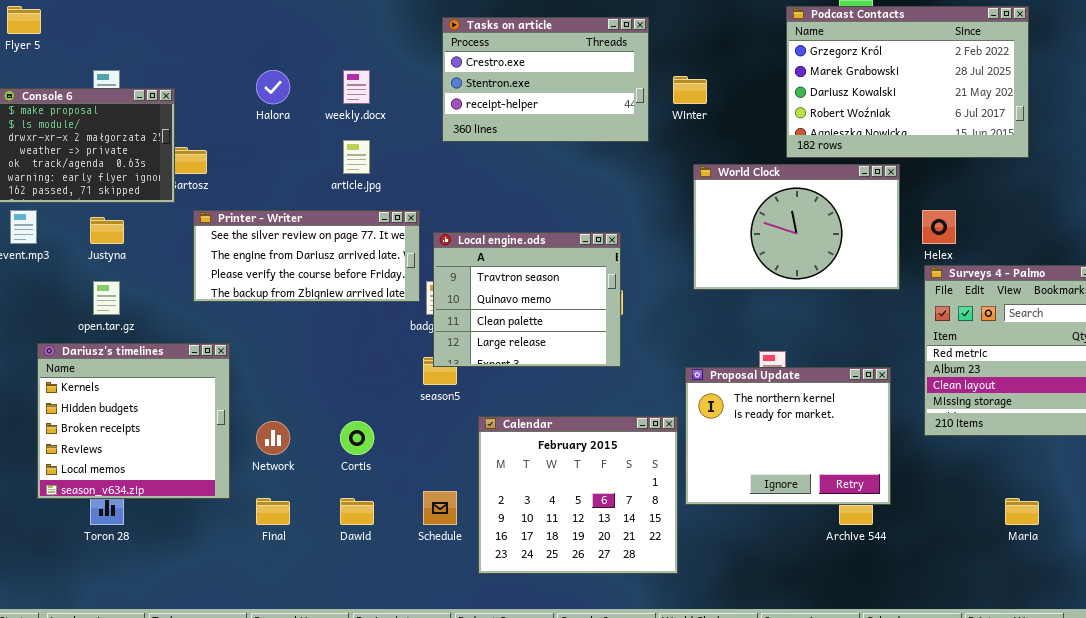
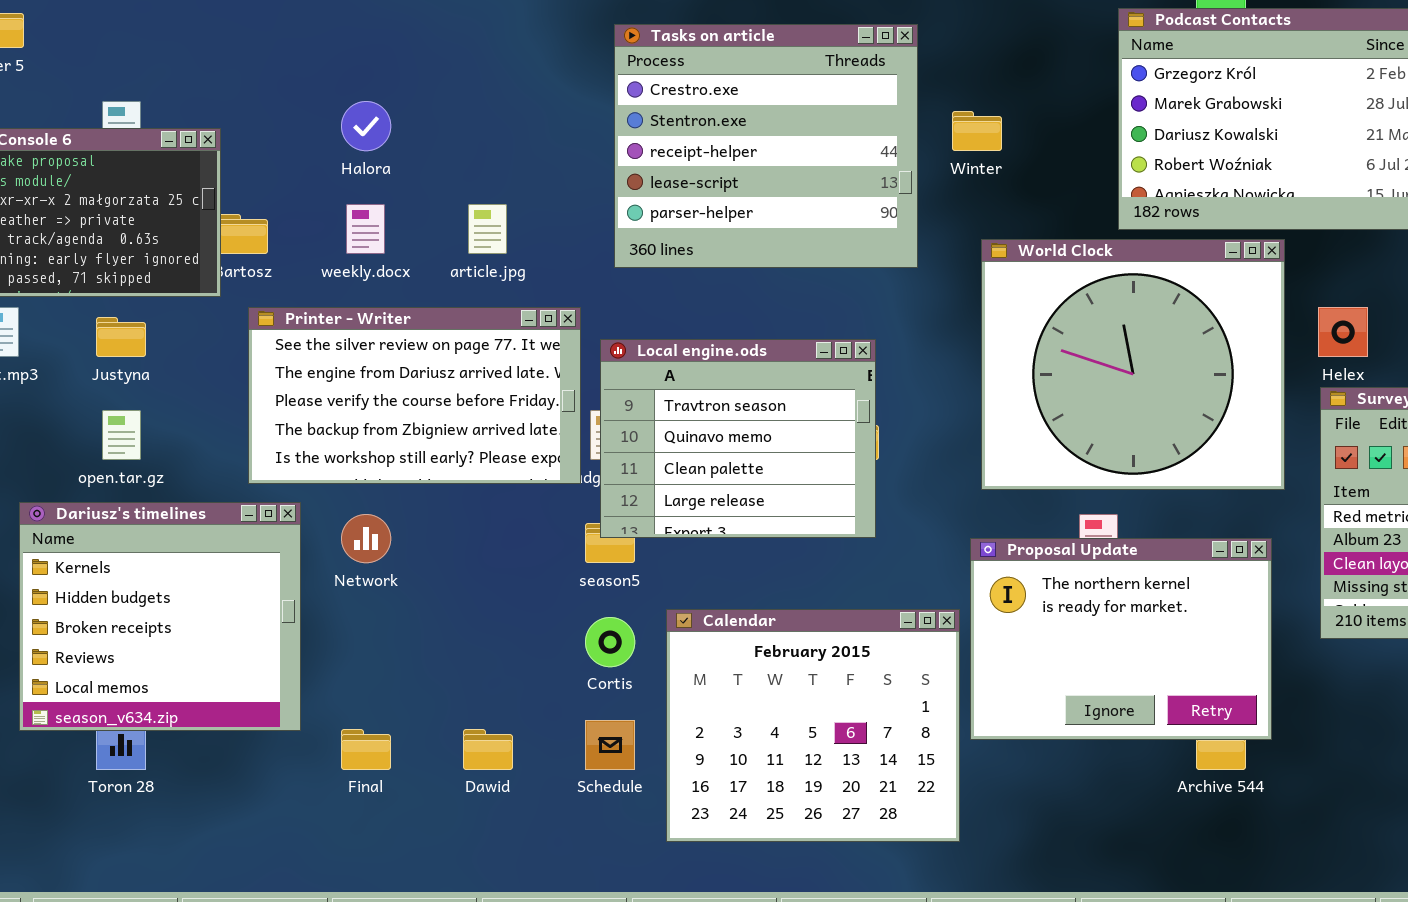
Tasks on article: [442,17,649,142] -> [614,24,918,268], resized
weekly.docx: [343,70,370,104] -> [346,204,385,254], moved
World Clock: [693,164,900,290] -> [981,239,1285,490], resized
Printer - Writer: [193,210,420,302] -> [248,307,581,484], resized
Network: [256,421,290,455] -> [341,514,391,563], moved
Cortis: [340,421,374,455] -> [585,617,635,667], moved

